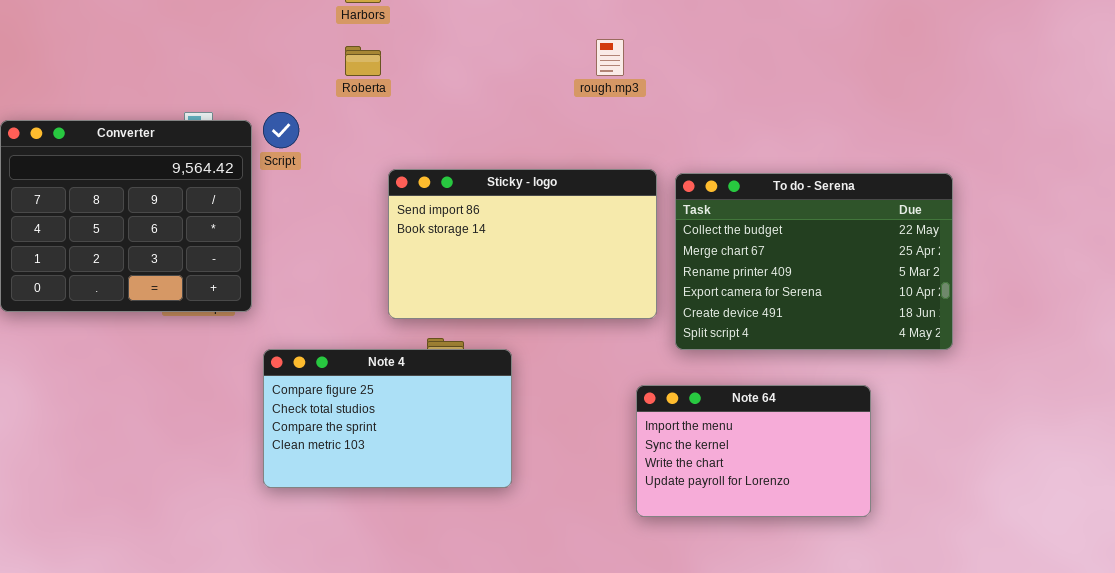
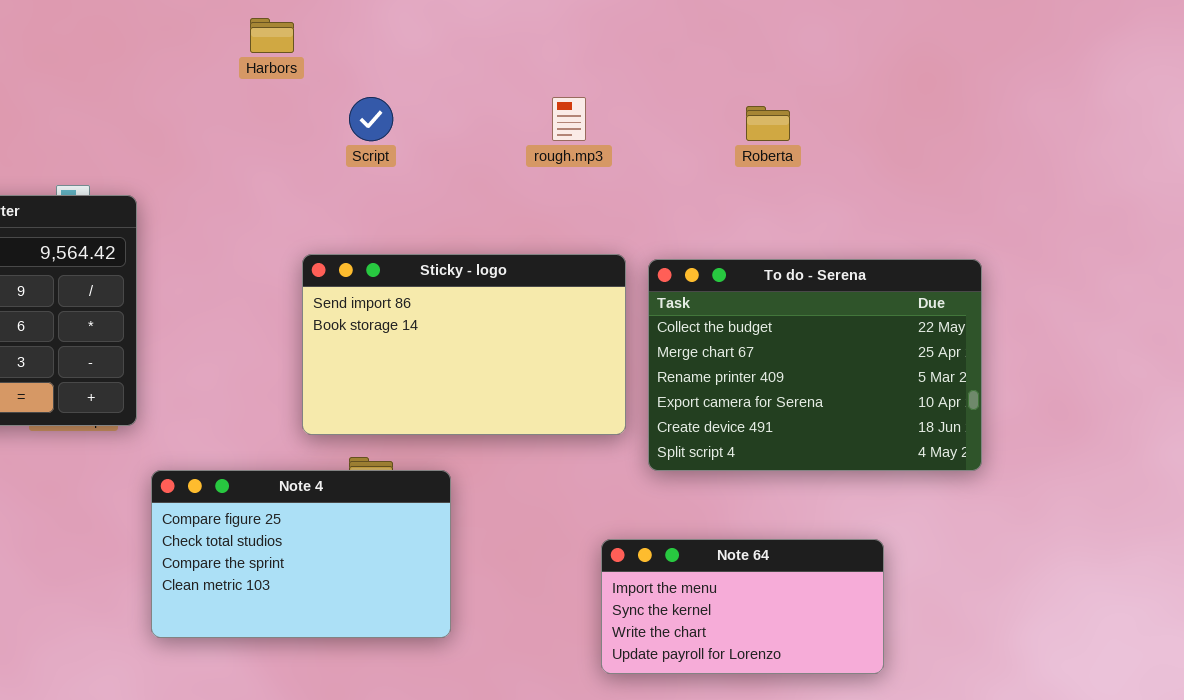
Roberta: [345,46,381,76] -> [746,106,790,141], moved
Script: [263,112,299,148] -> [349,97,393,141], moved
Note 64: [636,385,871,517] -> [601,539,884,674], resized

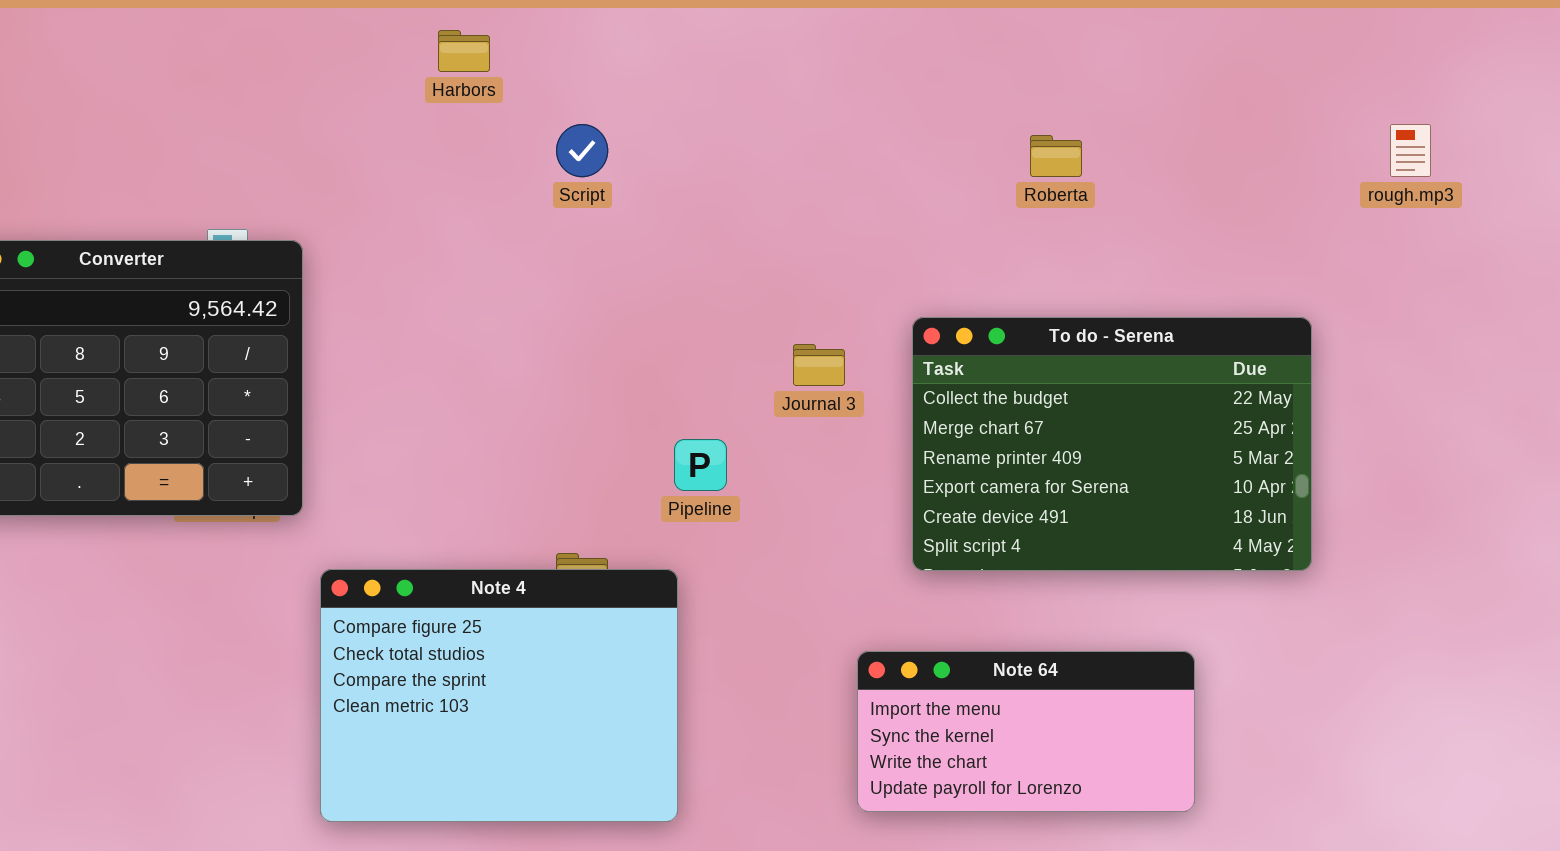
rough.mp3: [552,97,586,141] -> [1390,124,1431,177], moved
Sticky - logo: [302,254,626,435] -> none, closed
Note 4: [151,470,451,638] -> [320,569,678,822], resized

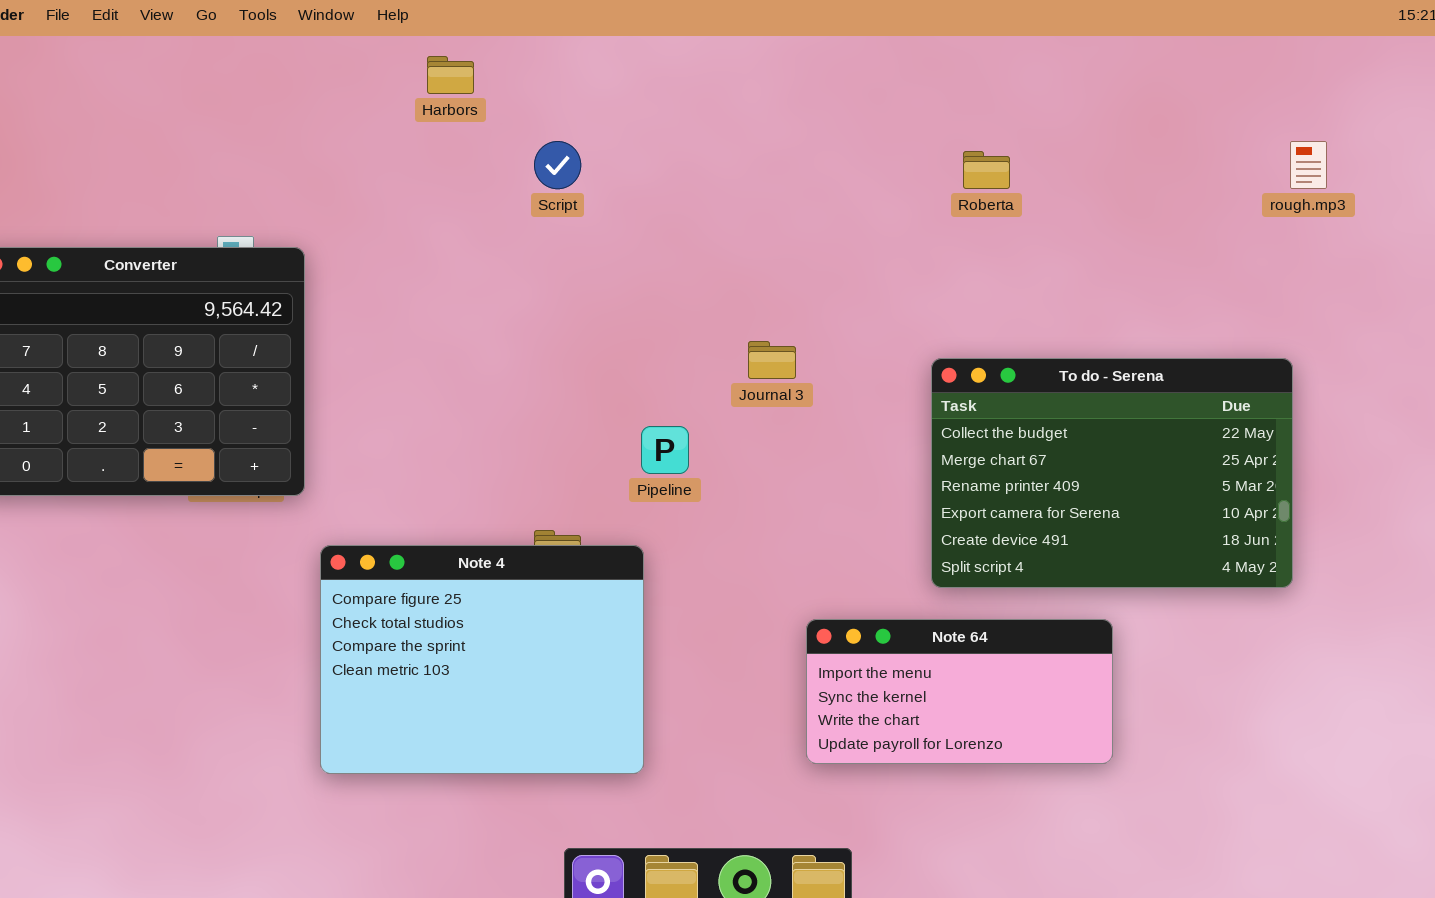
To do - Serena: [912,317,1312,571] -> [931,358,1293,588], moved

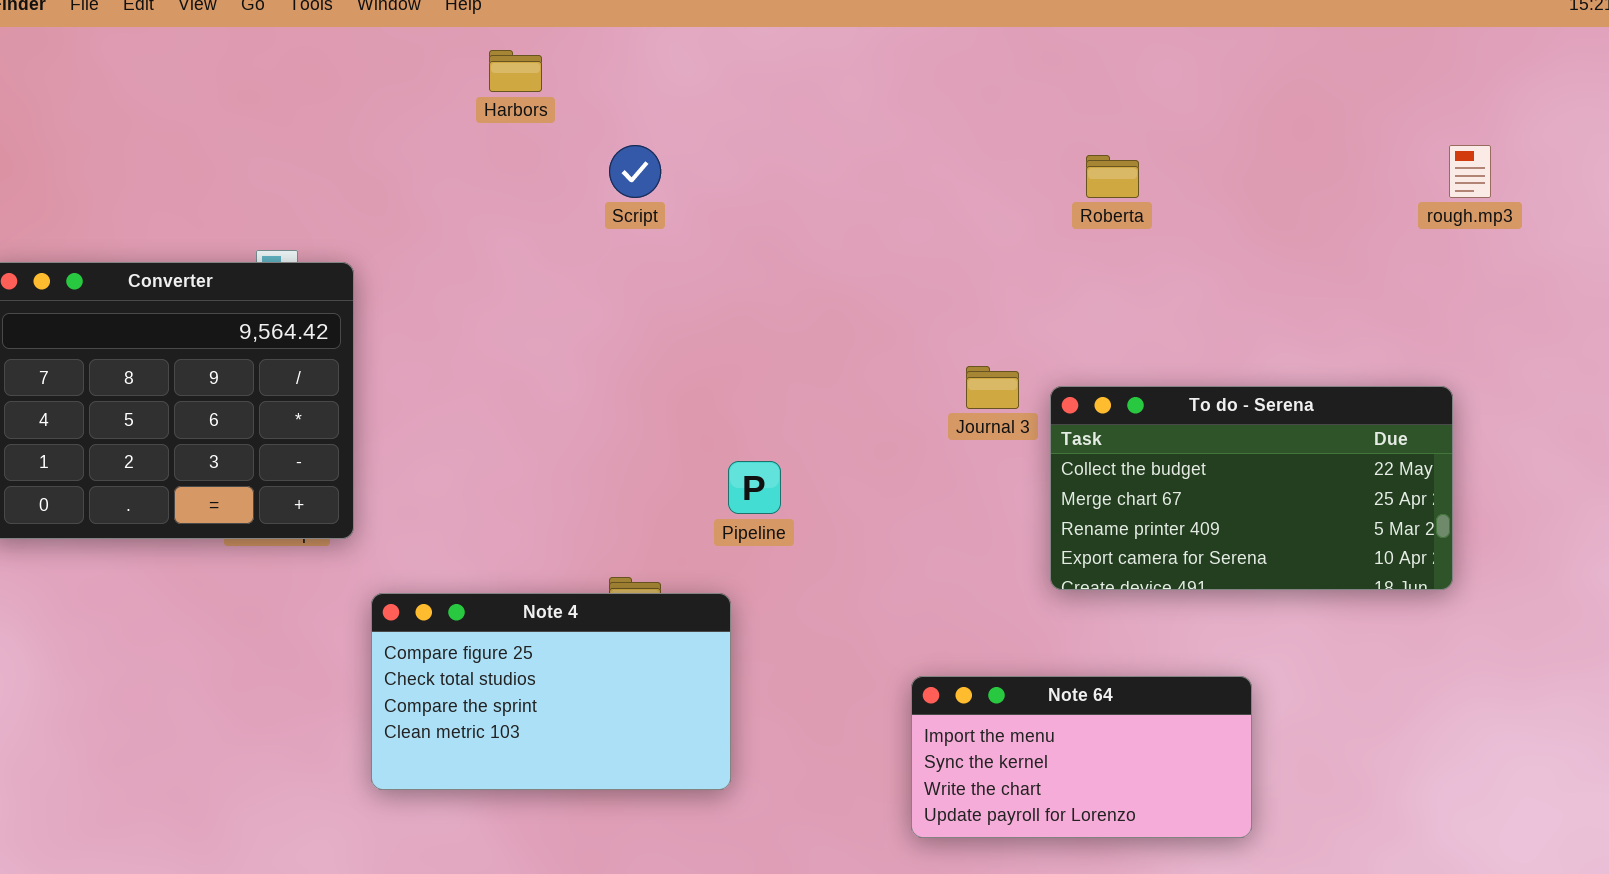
Journal 3: [748,341,796,379] -> [966,366,1019,409], moved
To do - Serena: [931,358,1293,588] -> [1050,386,1453,590], resized
Note 4: [320,545,644,774] -> [371,593,731,790], resized

